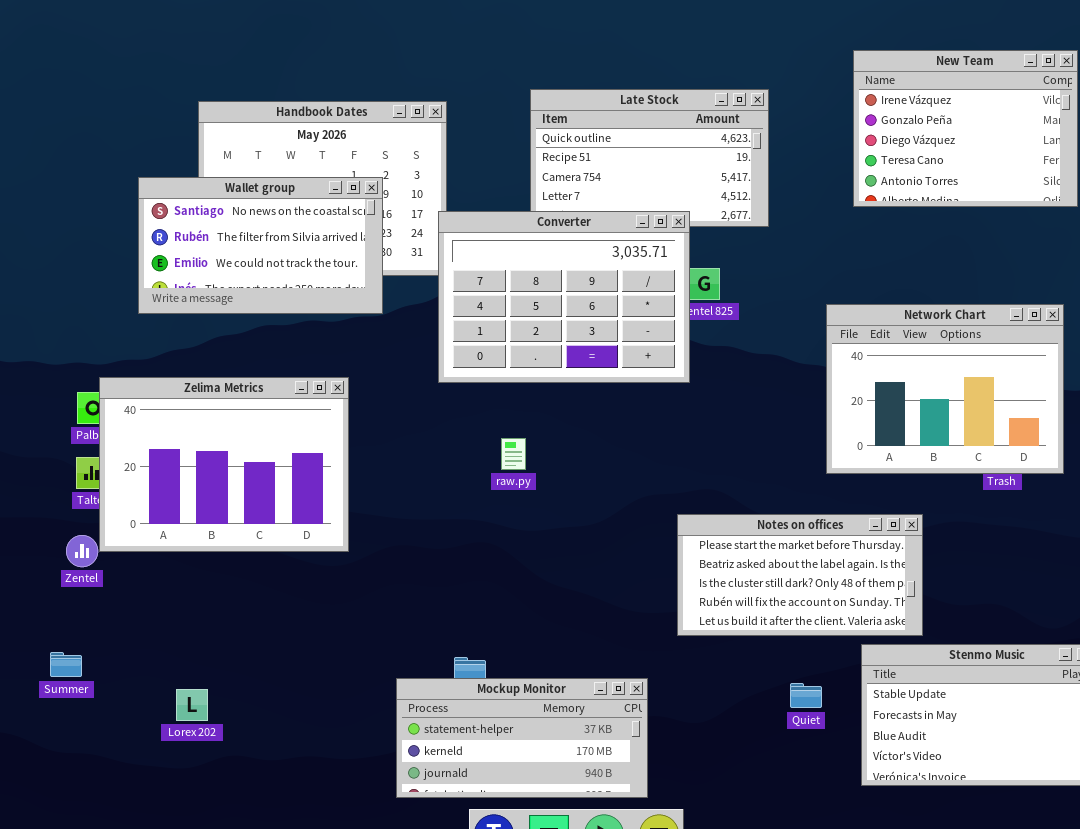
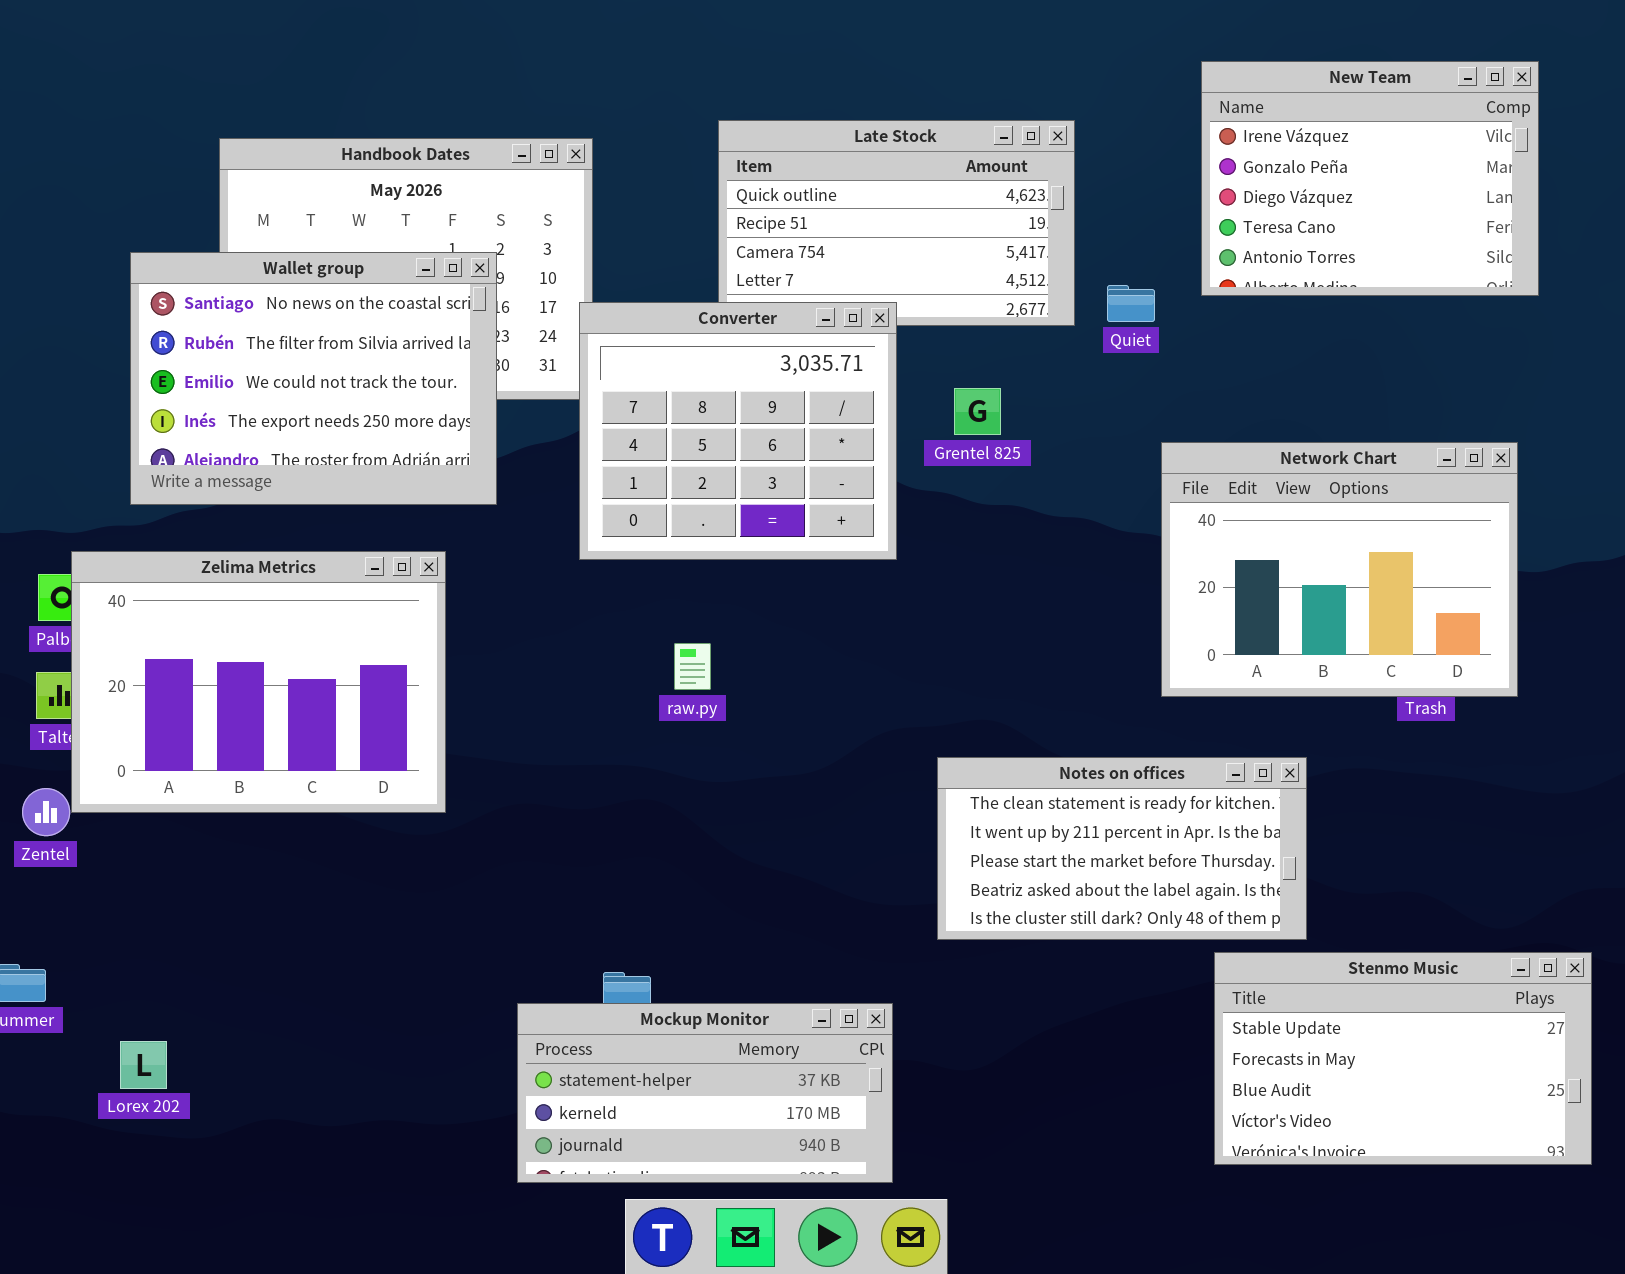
Wallet group: [138,177,383,314] -> [130,252,497,505], resized
Converter: [438,211,690,383] -> [579,302,897,560], resized
Notes on offices: [677,514,923,636] -> [937,757,1307,940], scrolled up 2 rows
Quiet: [790,683,822,708] -> [1107,285,1155,322], moved
Lorex 202: [176,689,208,721] -> [120,1041,167,1089], moved

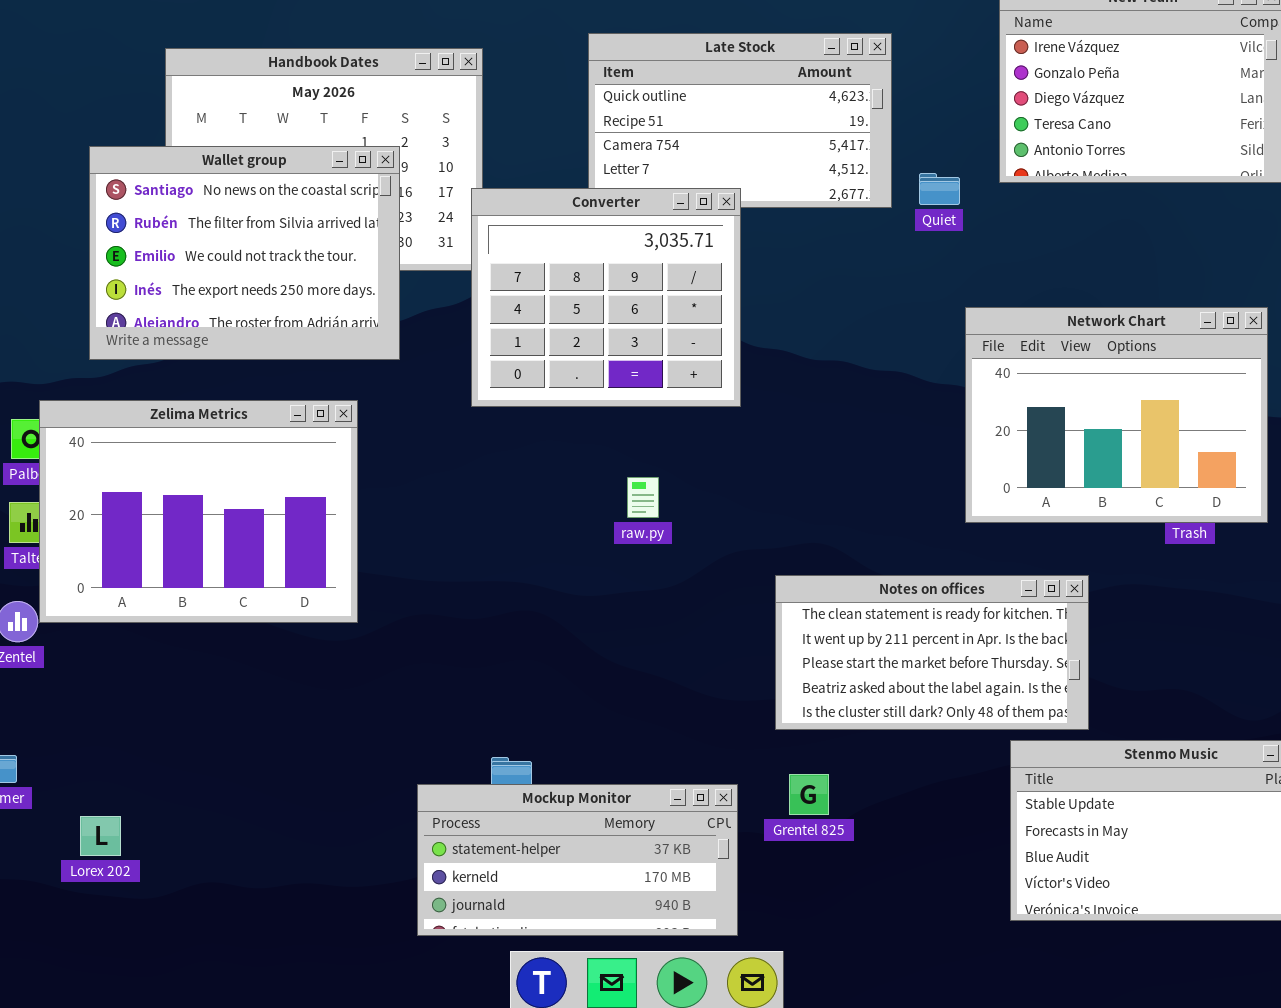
Grentel 825: [954,388,1001,435] -> [789,774,829,815], moved
raw.py: [674,643,711,690] -> [627,477,659,518], moved

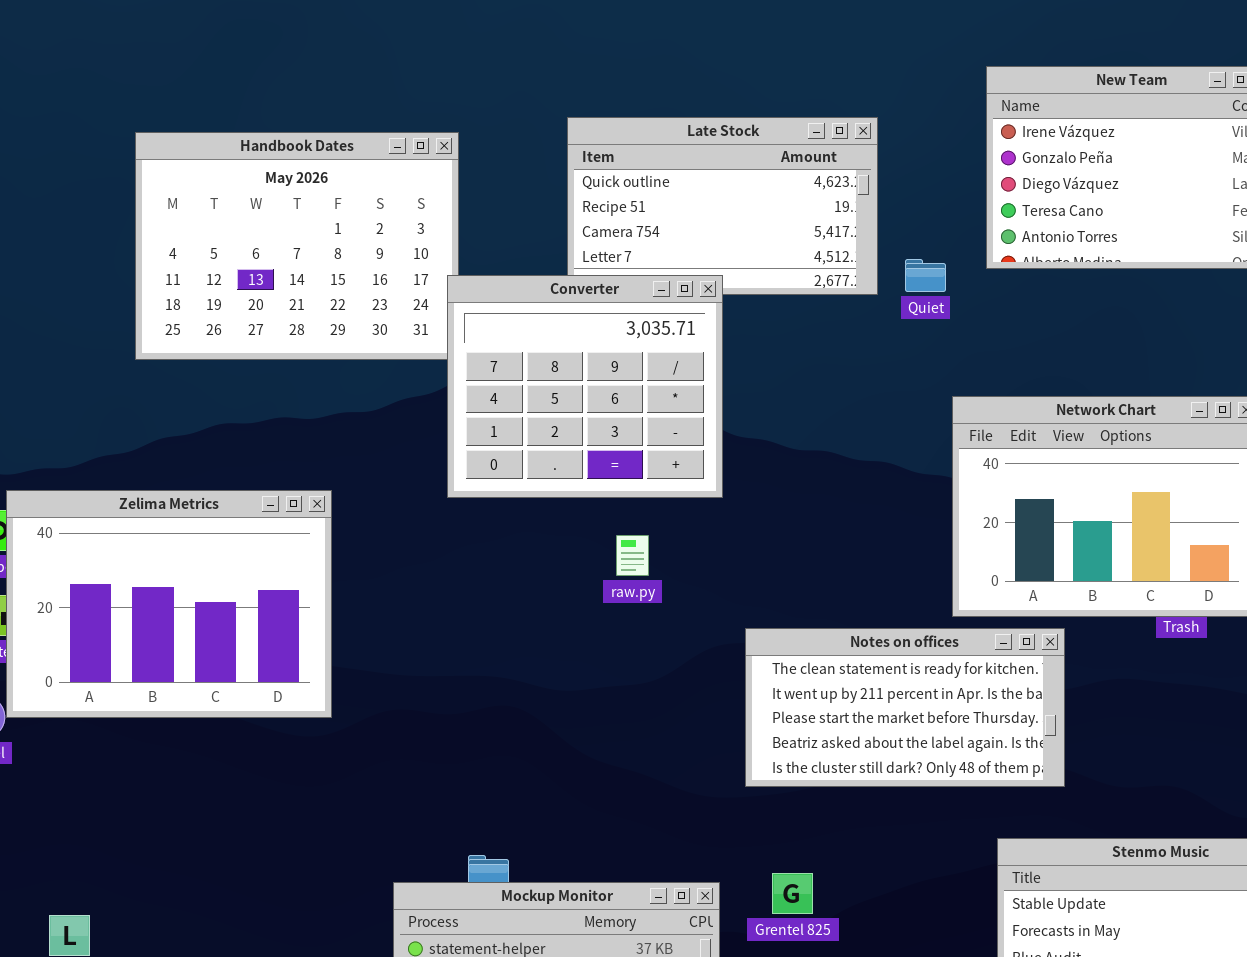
Wallet group: [89,146,400,360] -> none, closed
raw.py: [627,477,659,518] -> [616,535,649,576], moved
Notes on offices: [775,575,1089,730] -> [745,628,1065,787], moved

